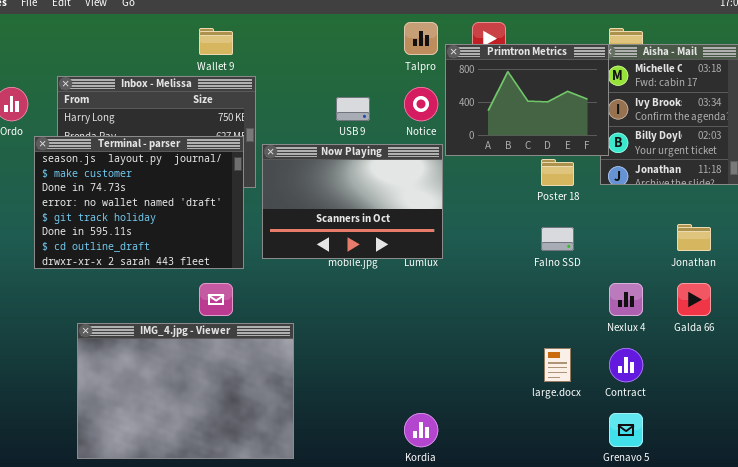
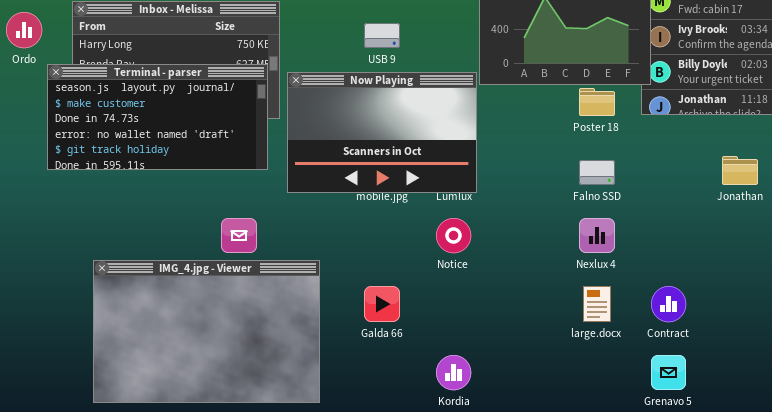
Notice: [404,87,438,121] -> [436,218,471,253], moved
Terminal - parser: [34,136,244,269] -> [47,64,268,170], resized
Nexlux 4: [609,283,643,316] -> [579,218,615,253], moved
Galda 66: [677,283,711,316] -> [364,286,400,322], moved

